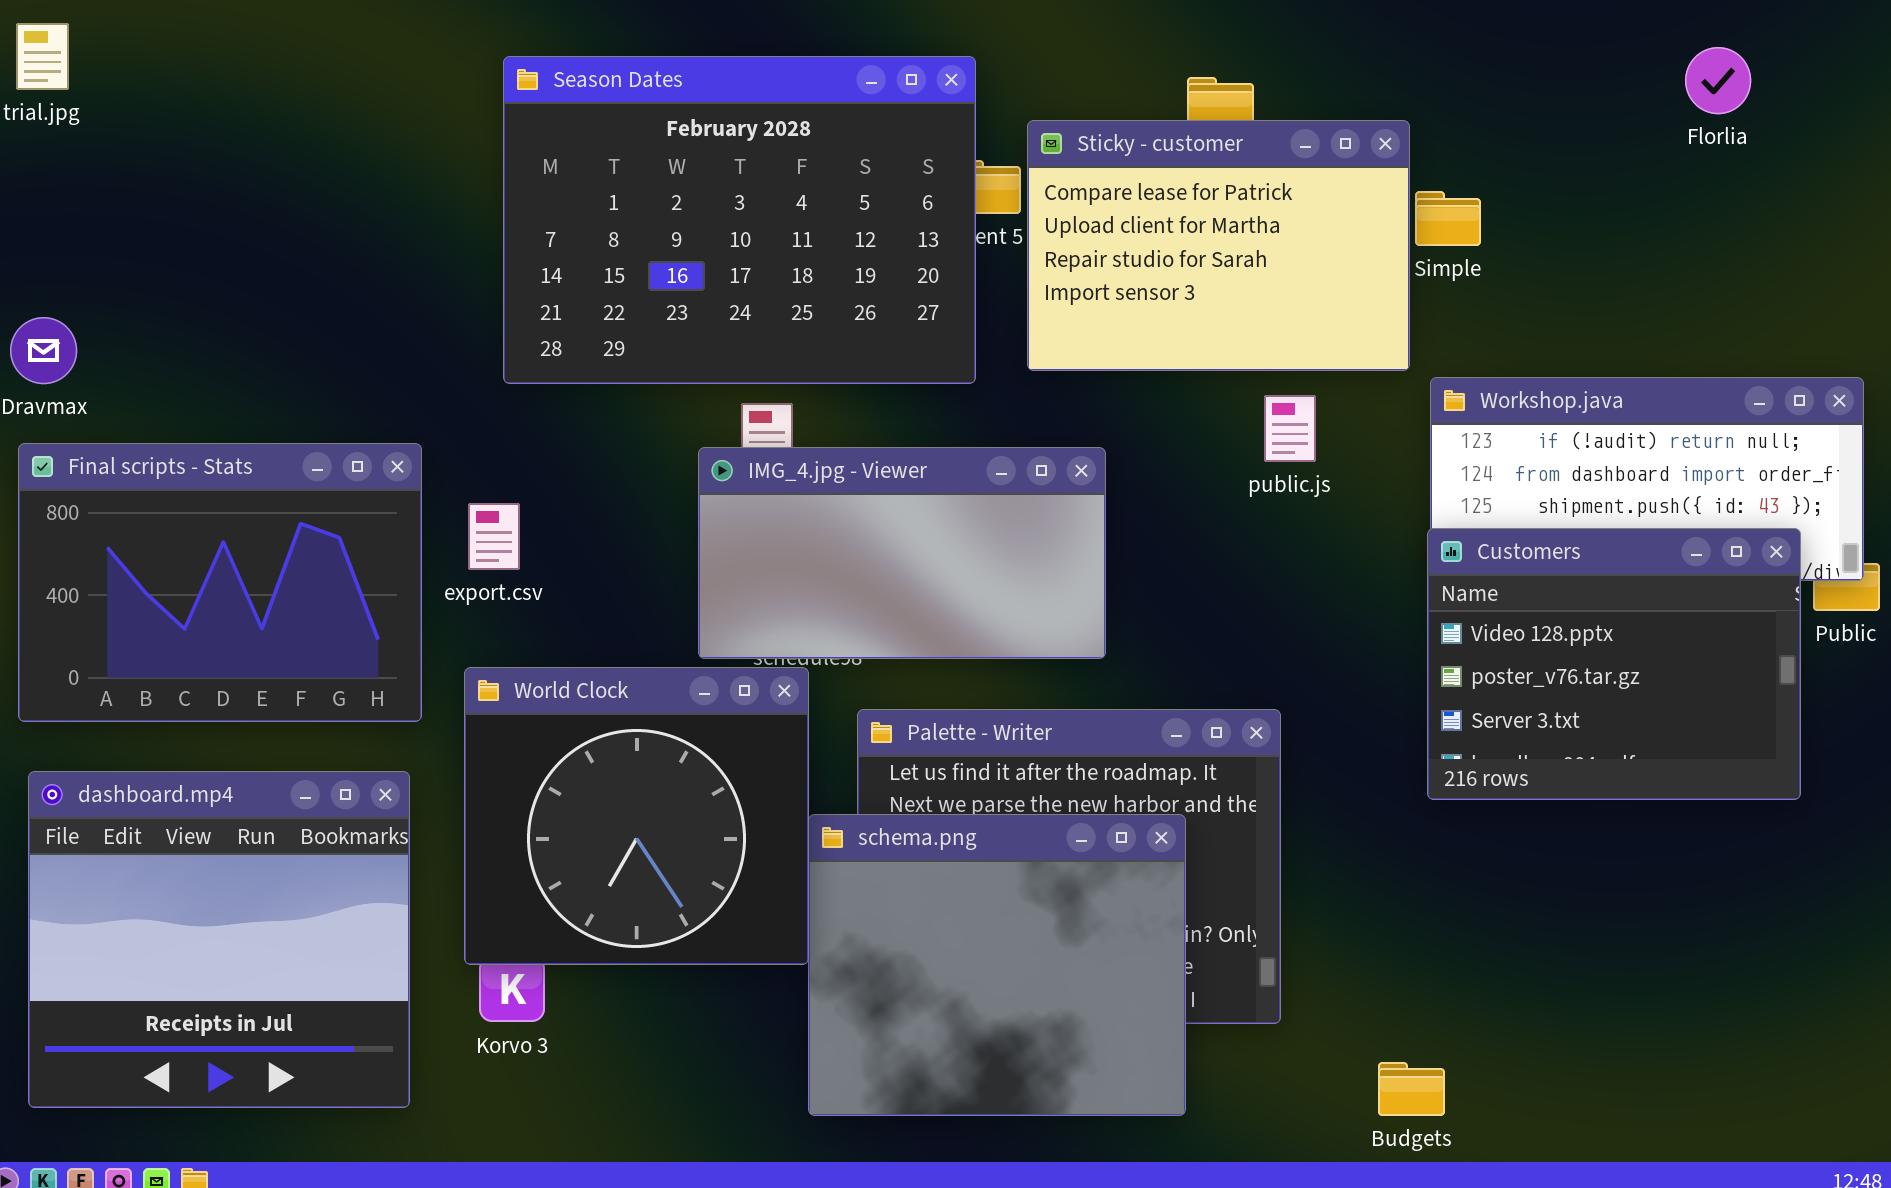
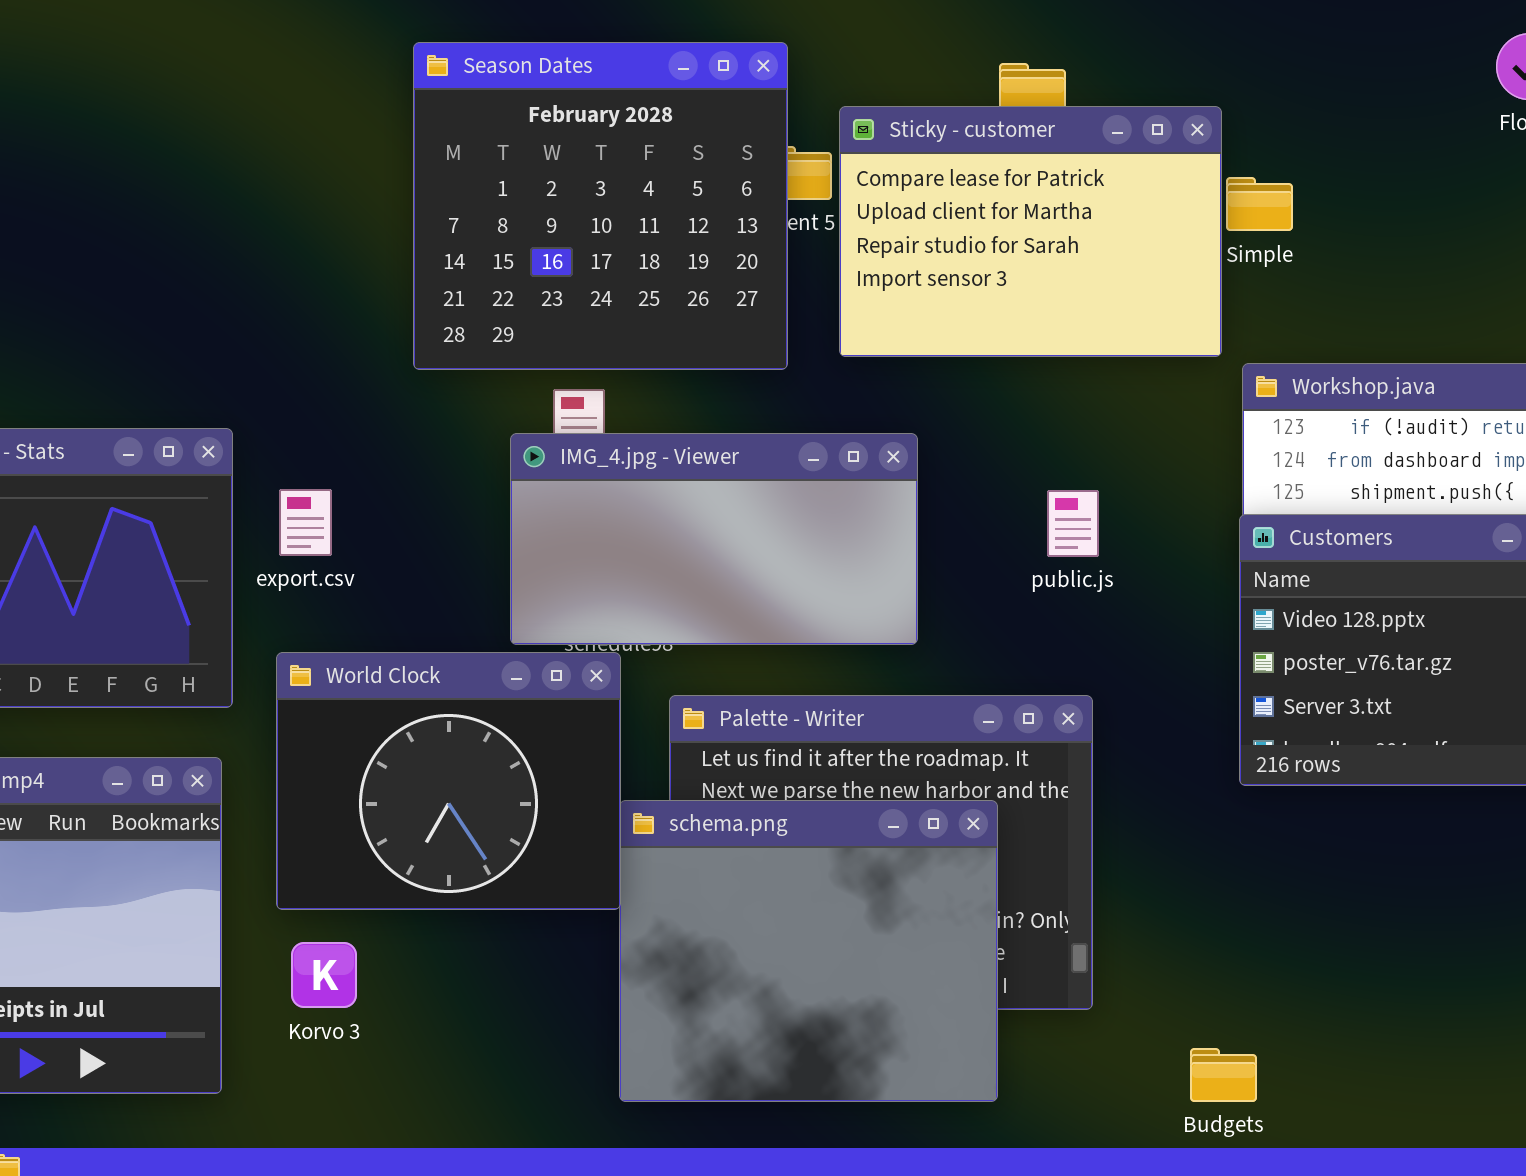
Season Dates: [503,56,976,384] -> [413,42,788,370], resized
public.js: [1264,395,1316,462] -> [1047,490,1099,557], moved
World Clock: [464,667,809,965] -> [276,652,621,910], resized

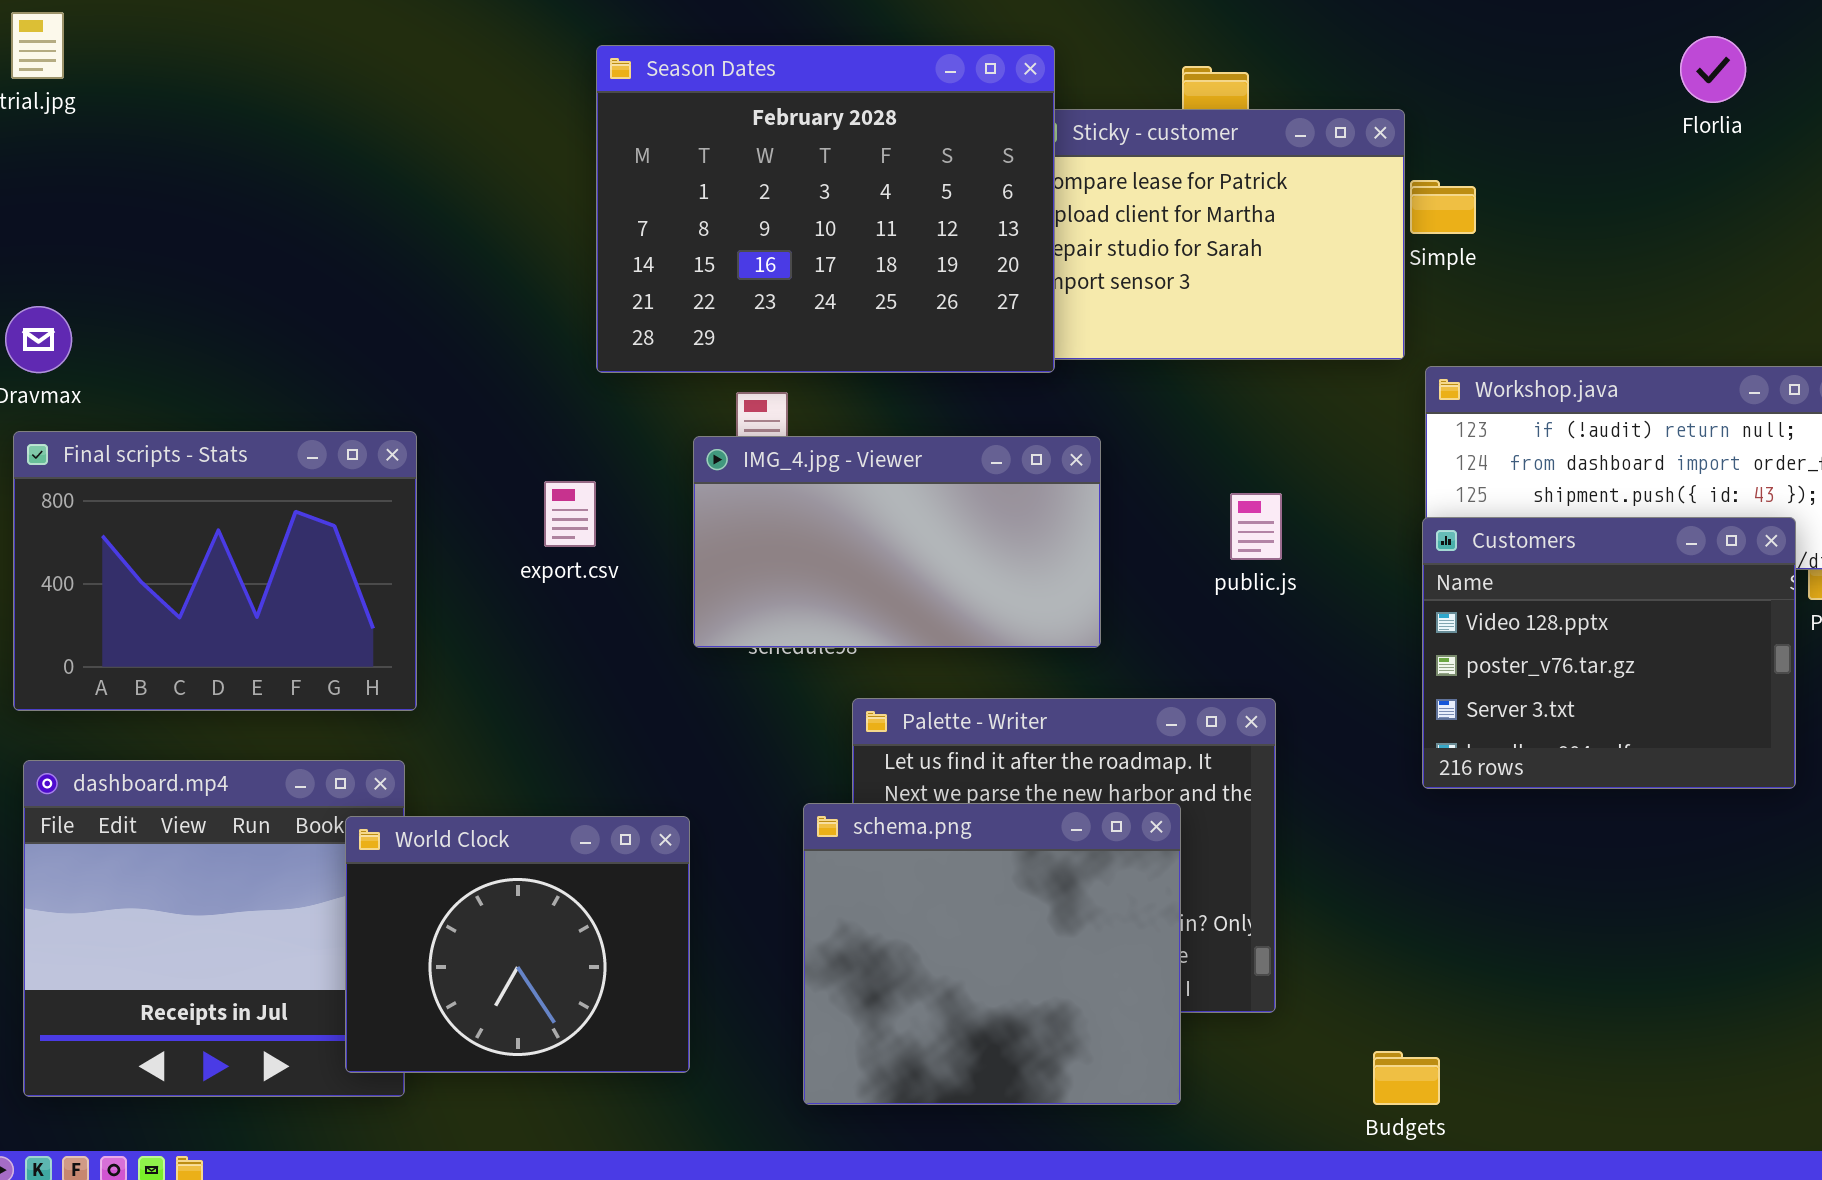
Season Dates: [413,42,788,370] -> [596,45,1055,373], resized
export.csv: [279,489,332,556] -> [544,481,596,547], moved
World Clock: [276,652,621,910] -> [345,816,690,1073], moved

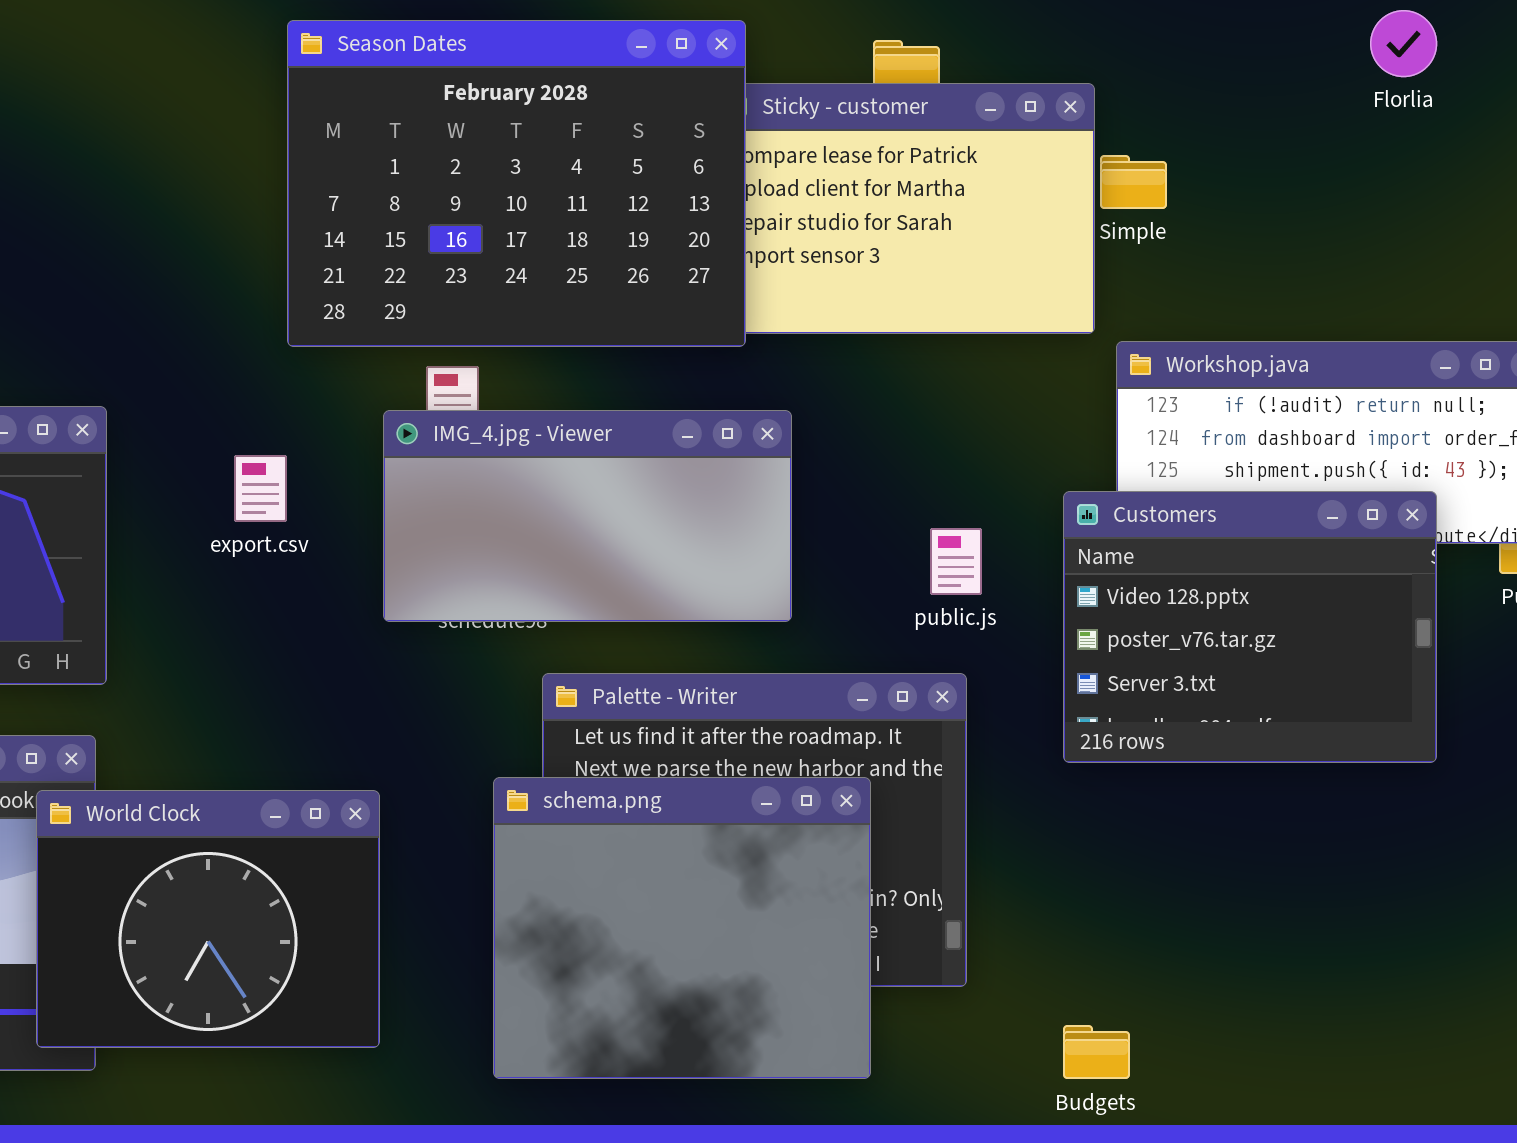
public.js: [1230,493,1282,560] -> [930,528,982,595], moved
Customers: [1422,517,1796,789] -> [1063,491,1437,763], moved

